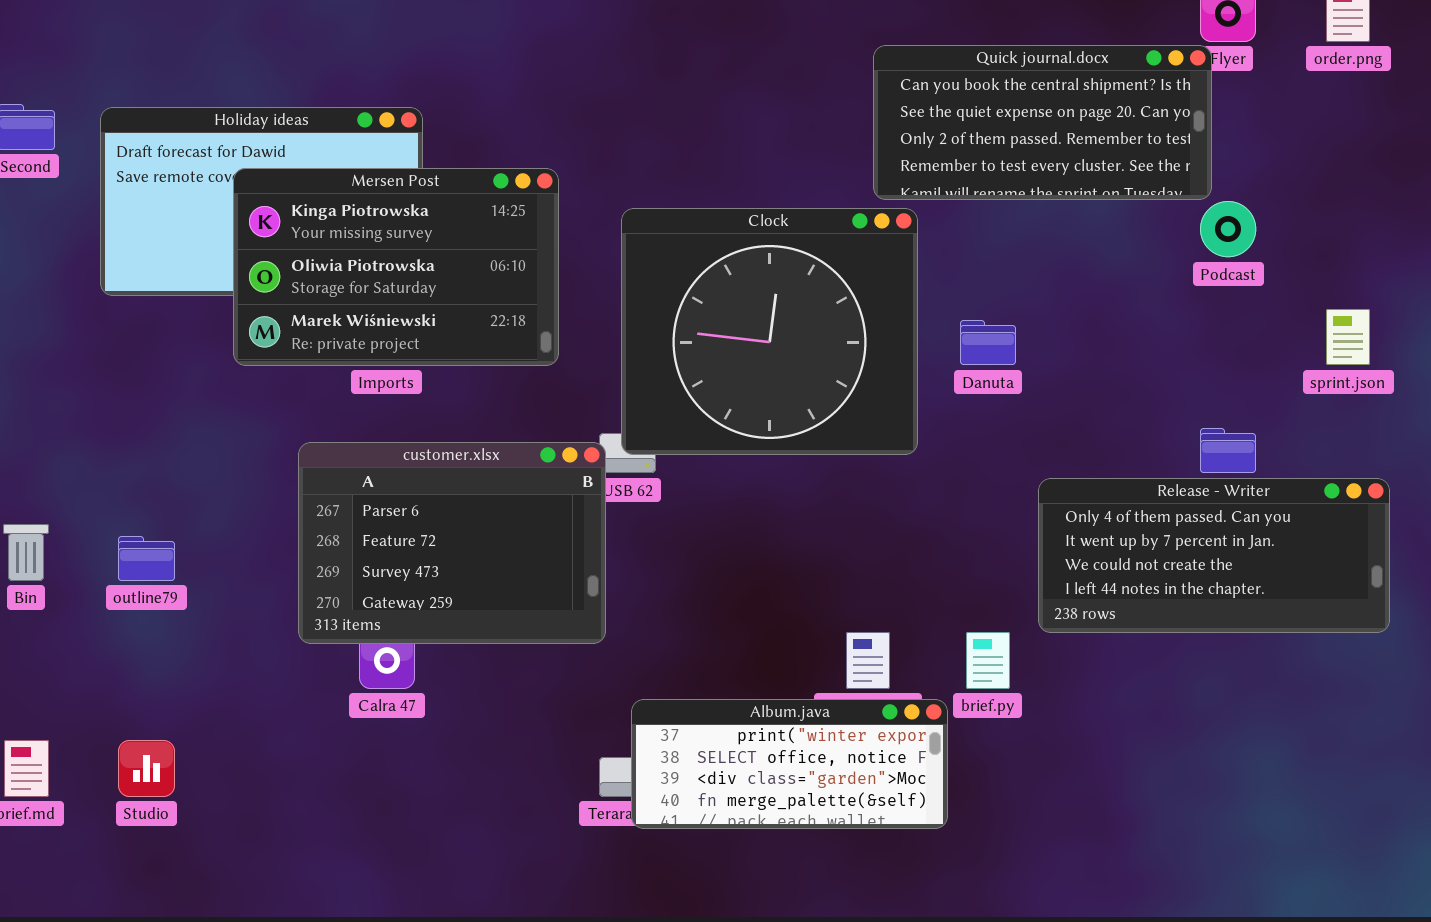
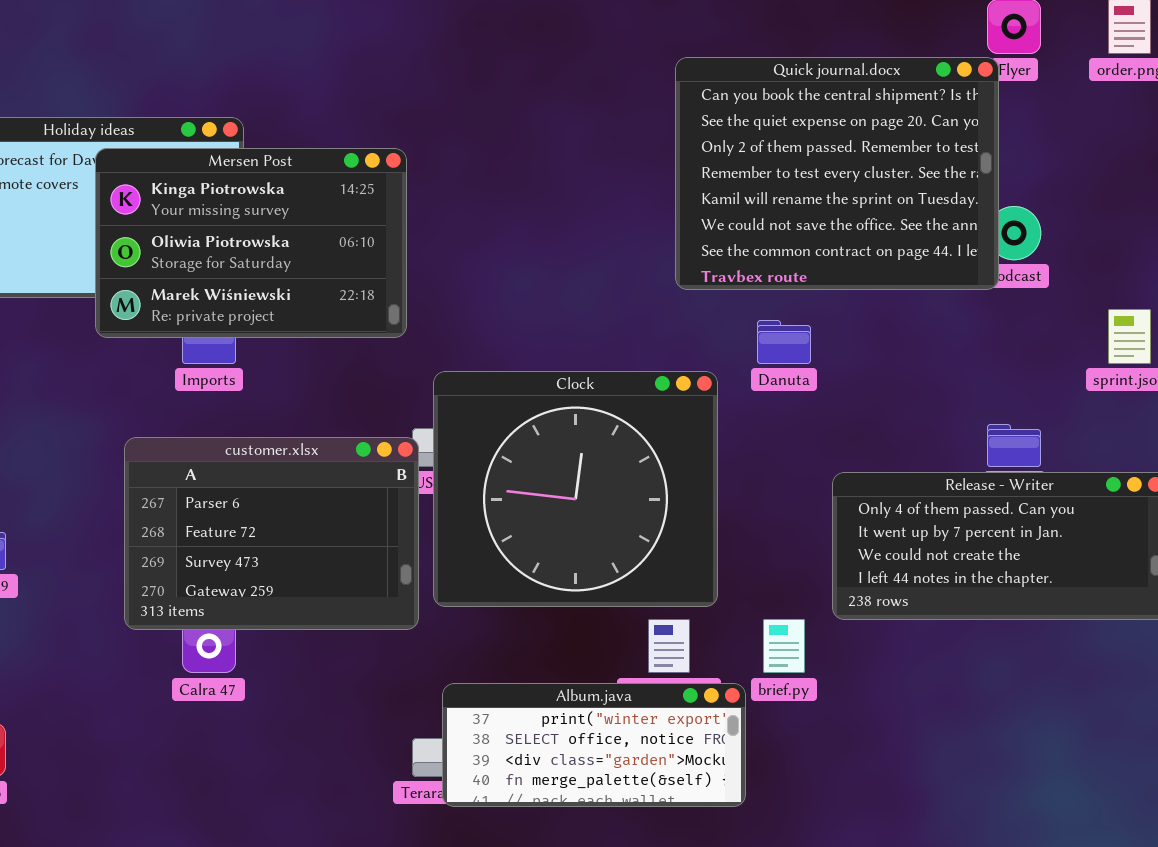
Quick journal.docx: [873,45,1212,200] -> [675,57,999,290], resized
Mersen Post: [233,168,559,366] -> [95,148,407,338], moved
Clock: [621,208,918,455] -> [433,371,718,607], moved

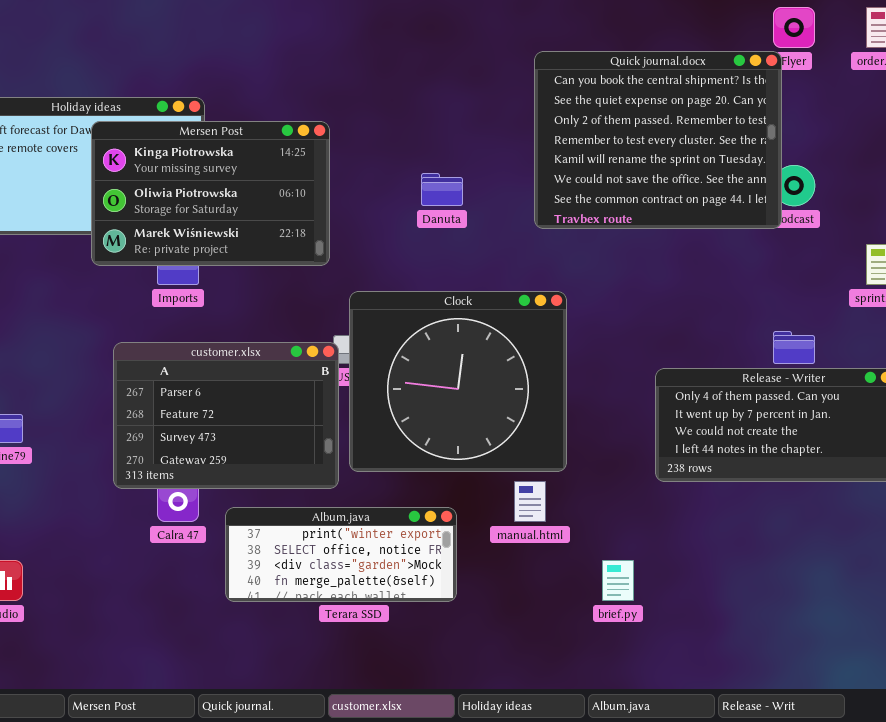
Danuta: [757,320,811,364] -> [421,173,463,206], moved
brief.py: [763,619,805,673] -> [602,560,634,601], moved
Album.java: [442,683,746,807] -> [225,507,457,602], moved

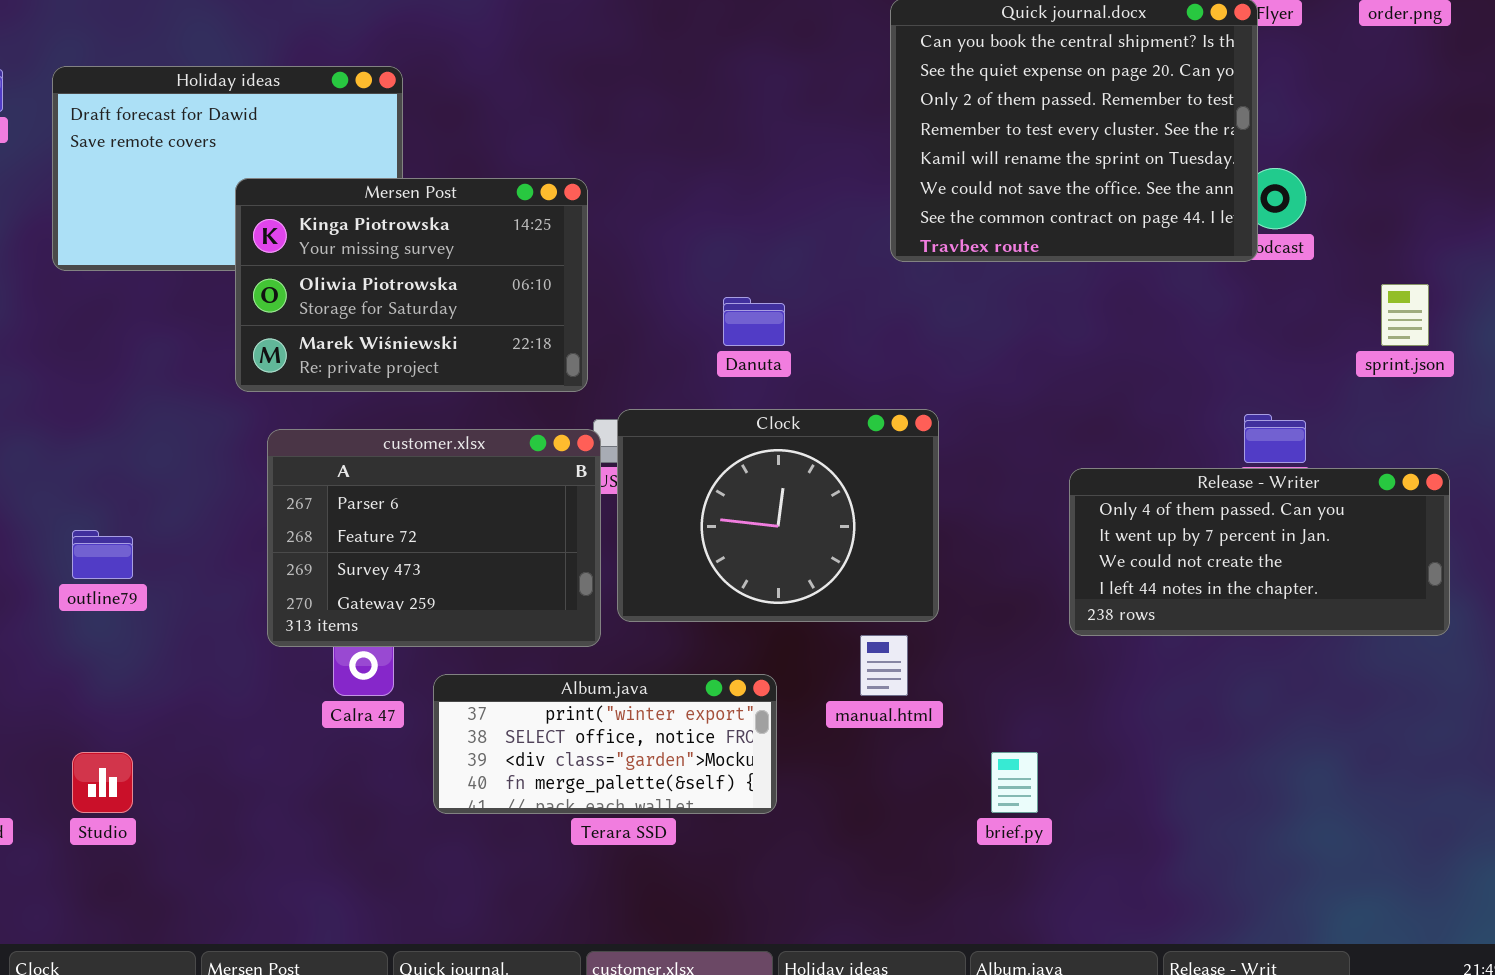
Mersen Post: [91,121,330,266] -> [235,178,588,392], moved
Danuta: [421,173,463,206] -> [723,297,785,346], moved
Clock: [349,291,567,472] -> [617,409,939,622], resized

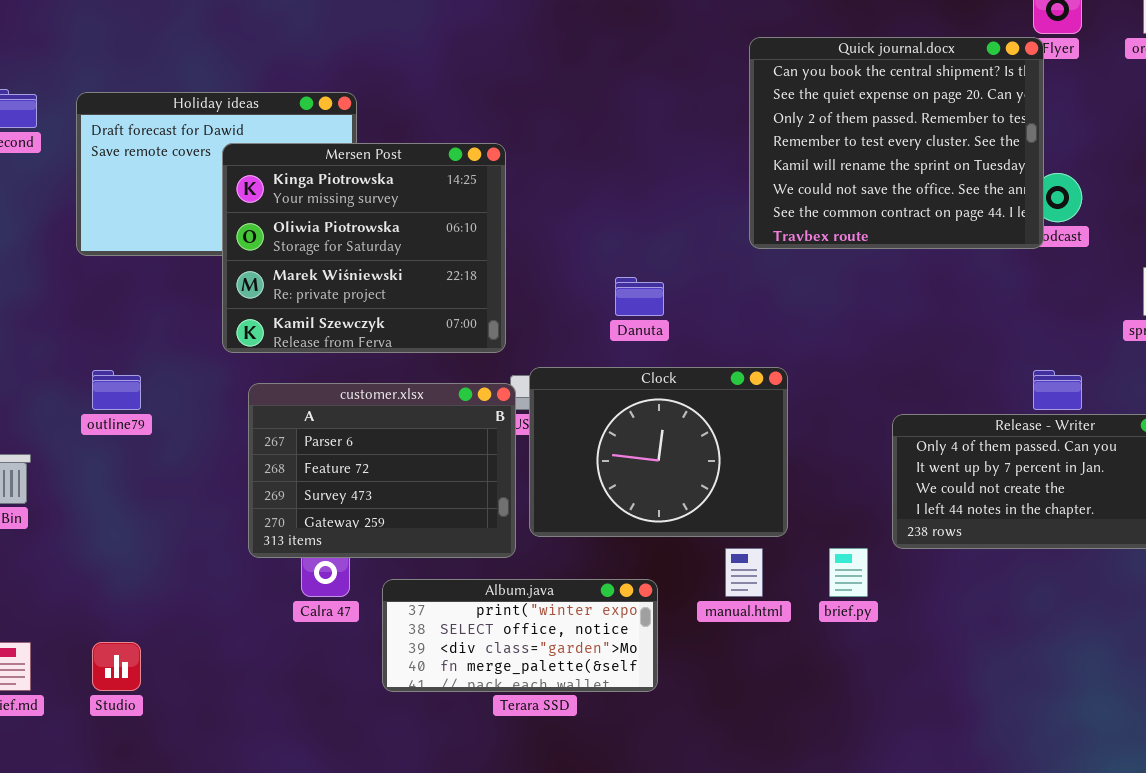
Mersen Post: [235,178,588,392] -> [222,143,506,353], resized
outline79: [72,530,133,579] -> [92,370,141,410], moved
brief.py: [991,752,1038,813] -> [829,548,868,597], moved

